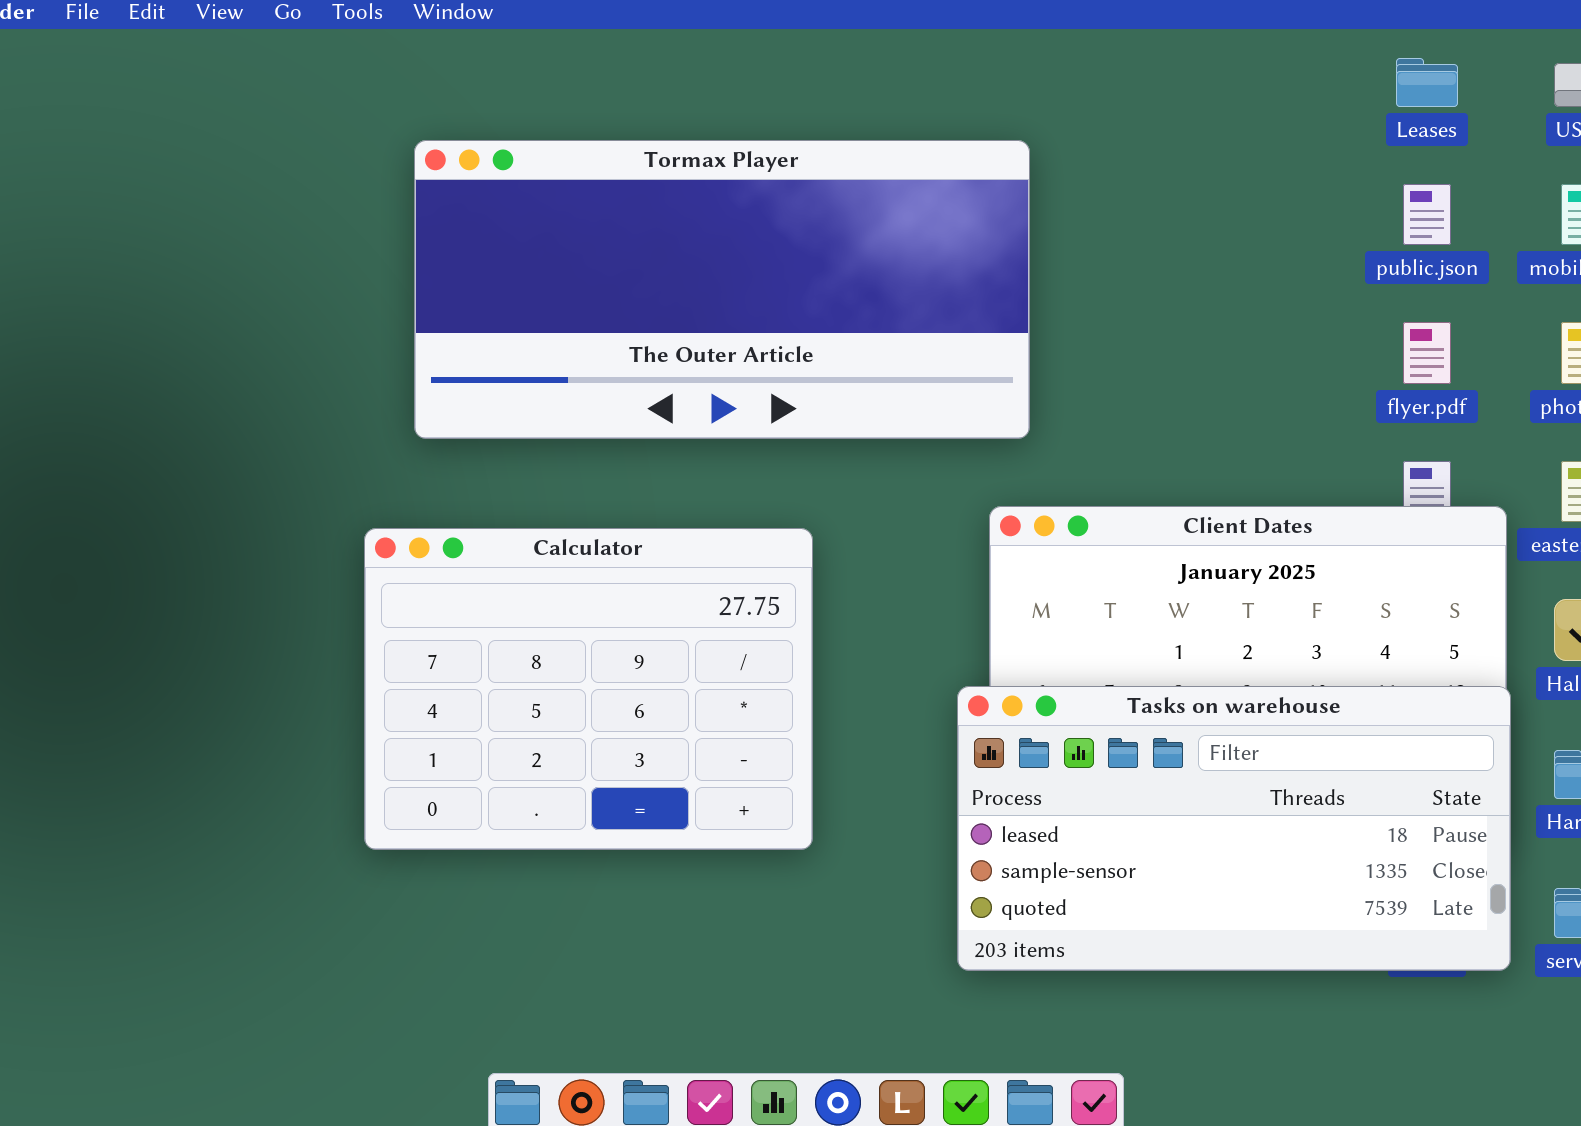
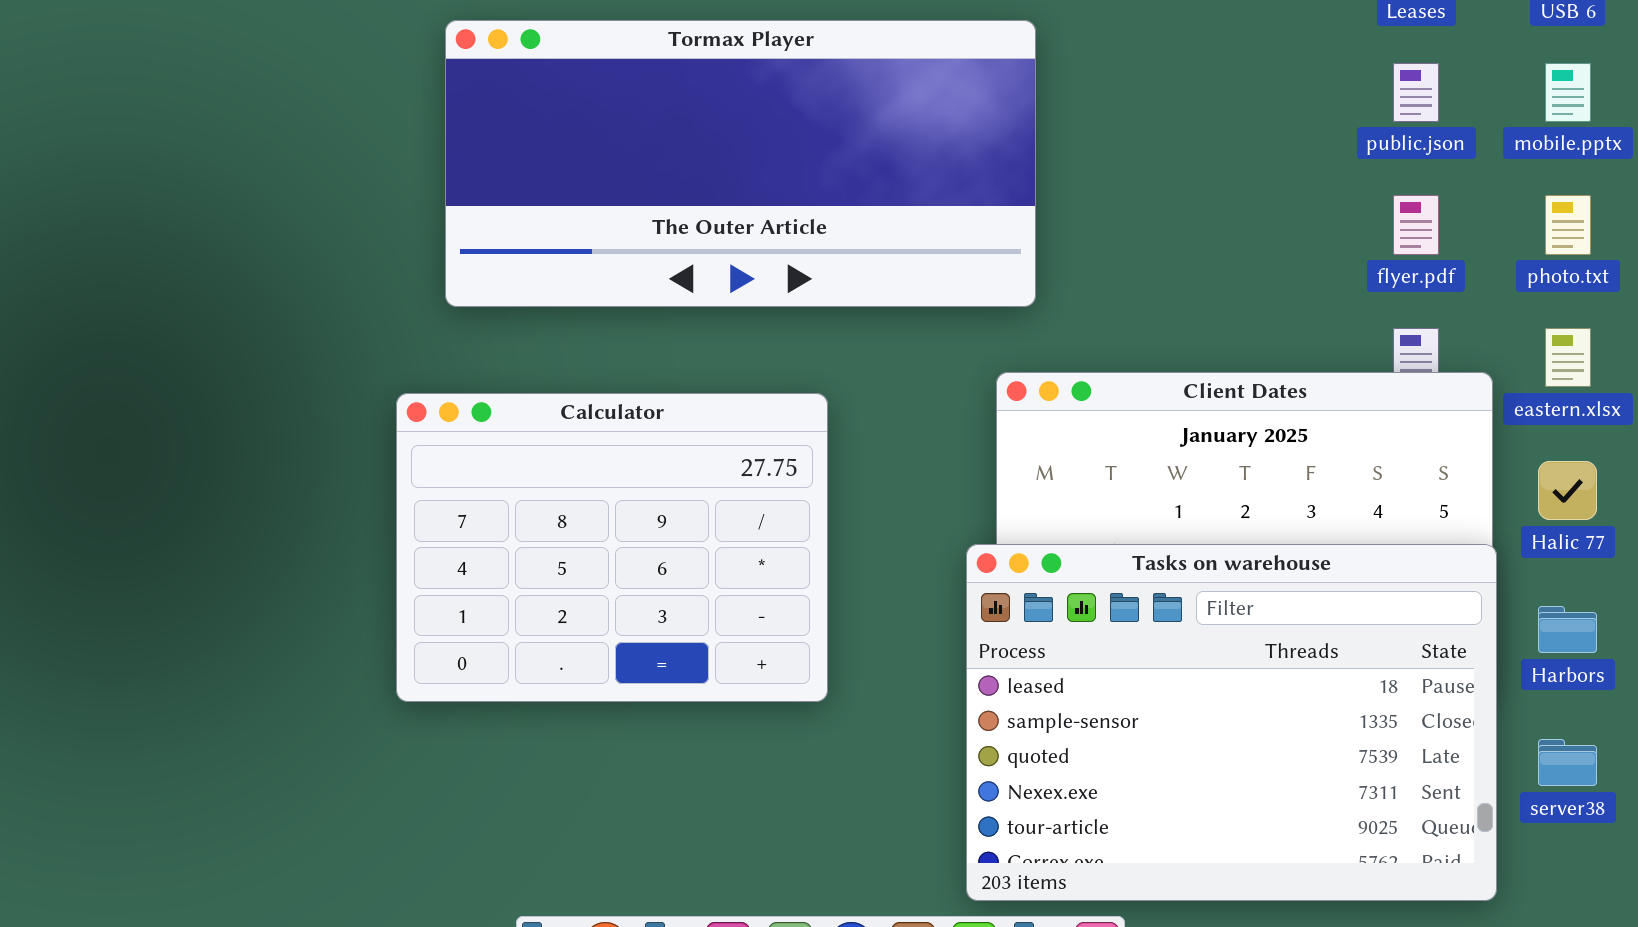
Tasks on warehouse: [957,686,1511,971] -> [966,544,1497,901], resized

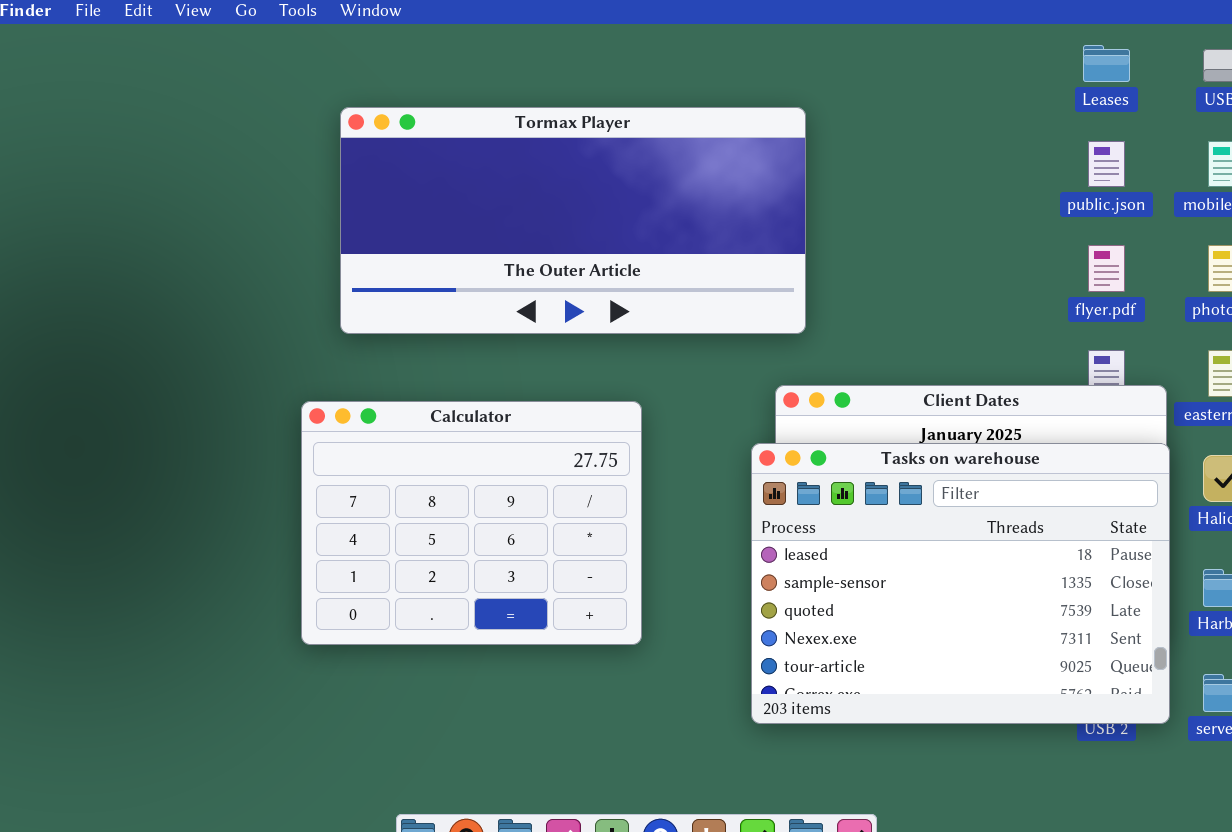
Tasks on warehouse: [966,544,1497,901] -> [751,443,1170,724], moved

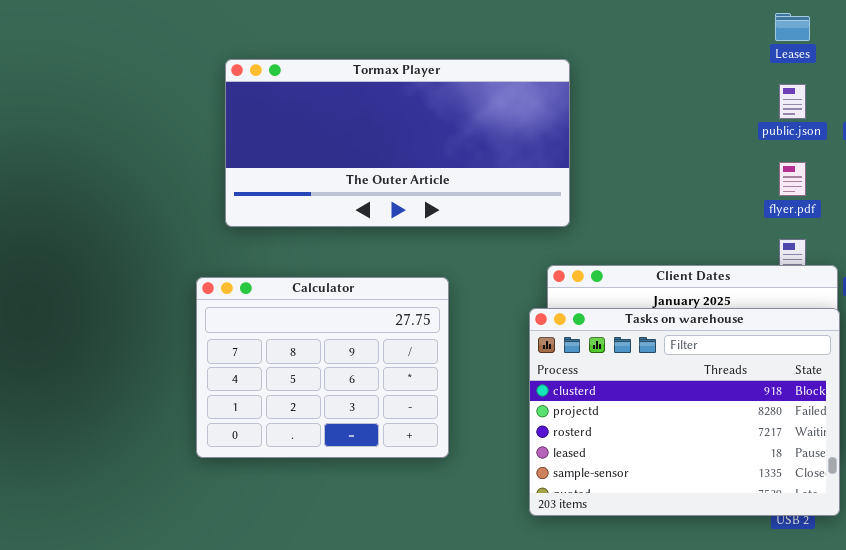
Tasks on warehouse: [751,443,1170,724] -> [529,308,840,516], scrolled up 3 rows

